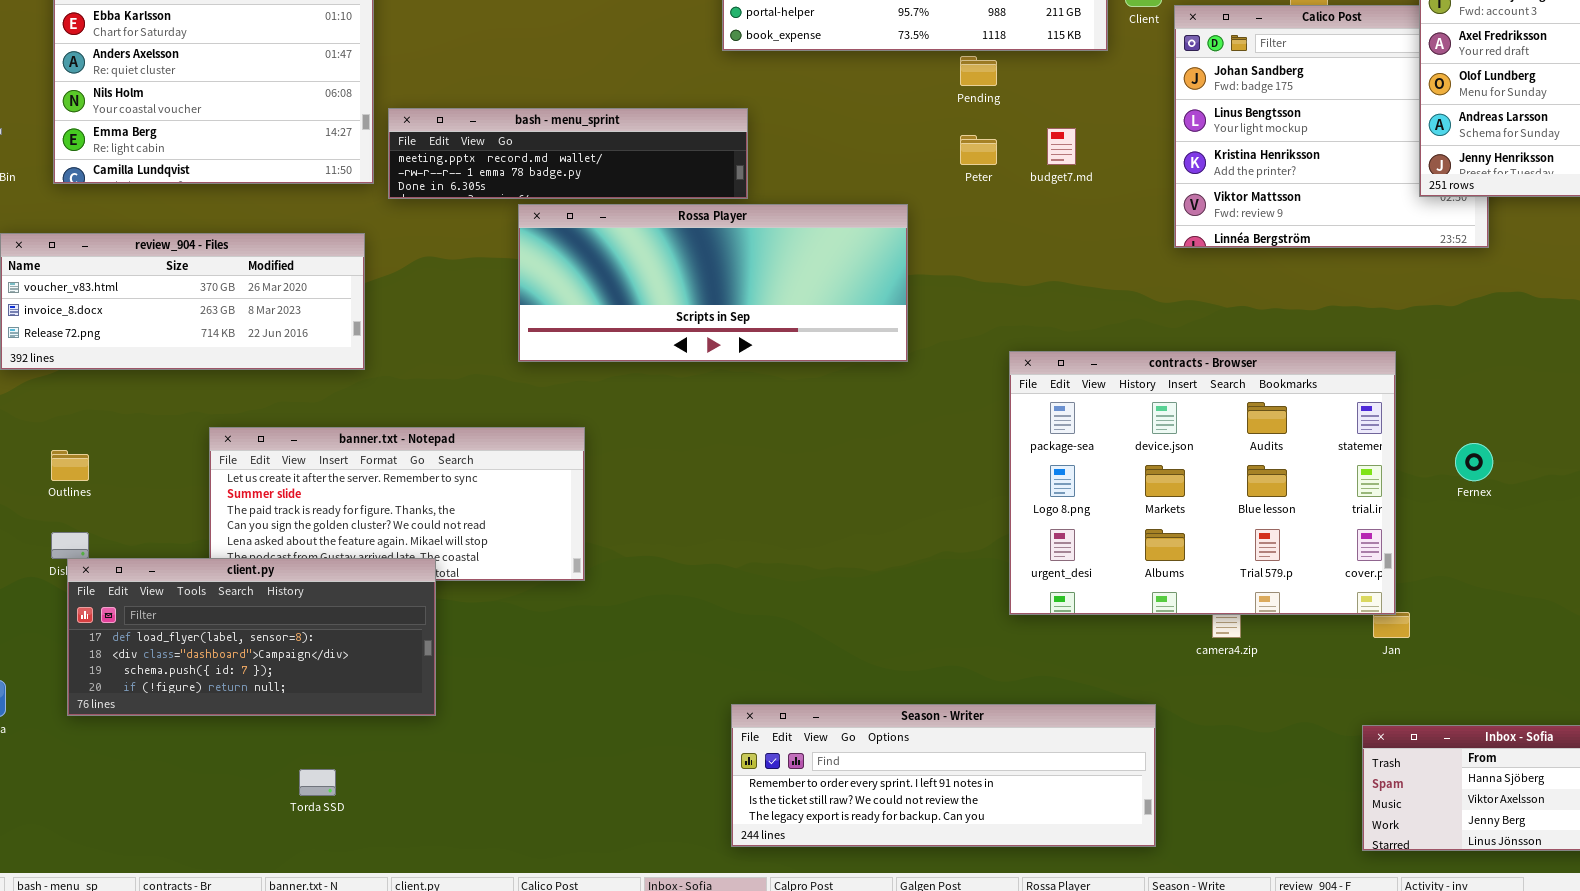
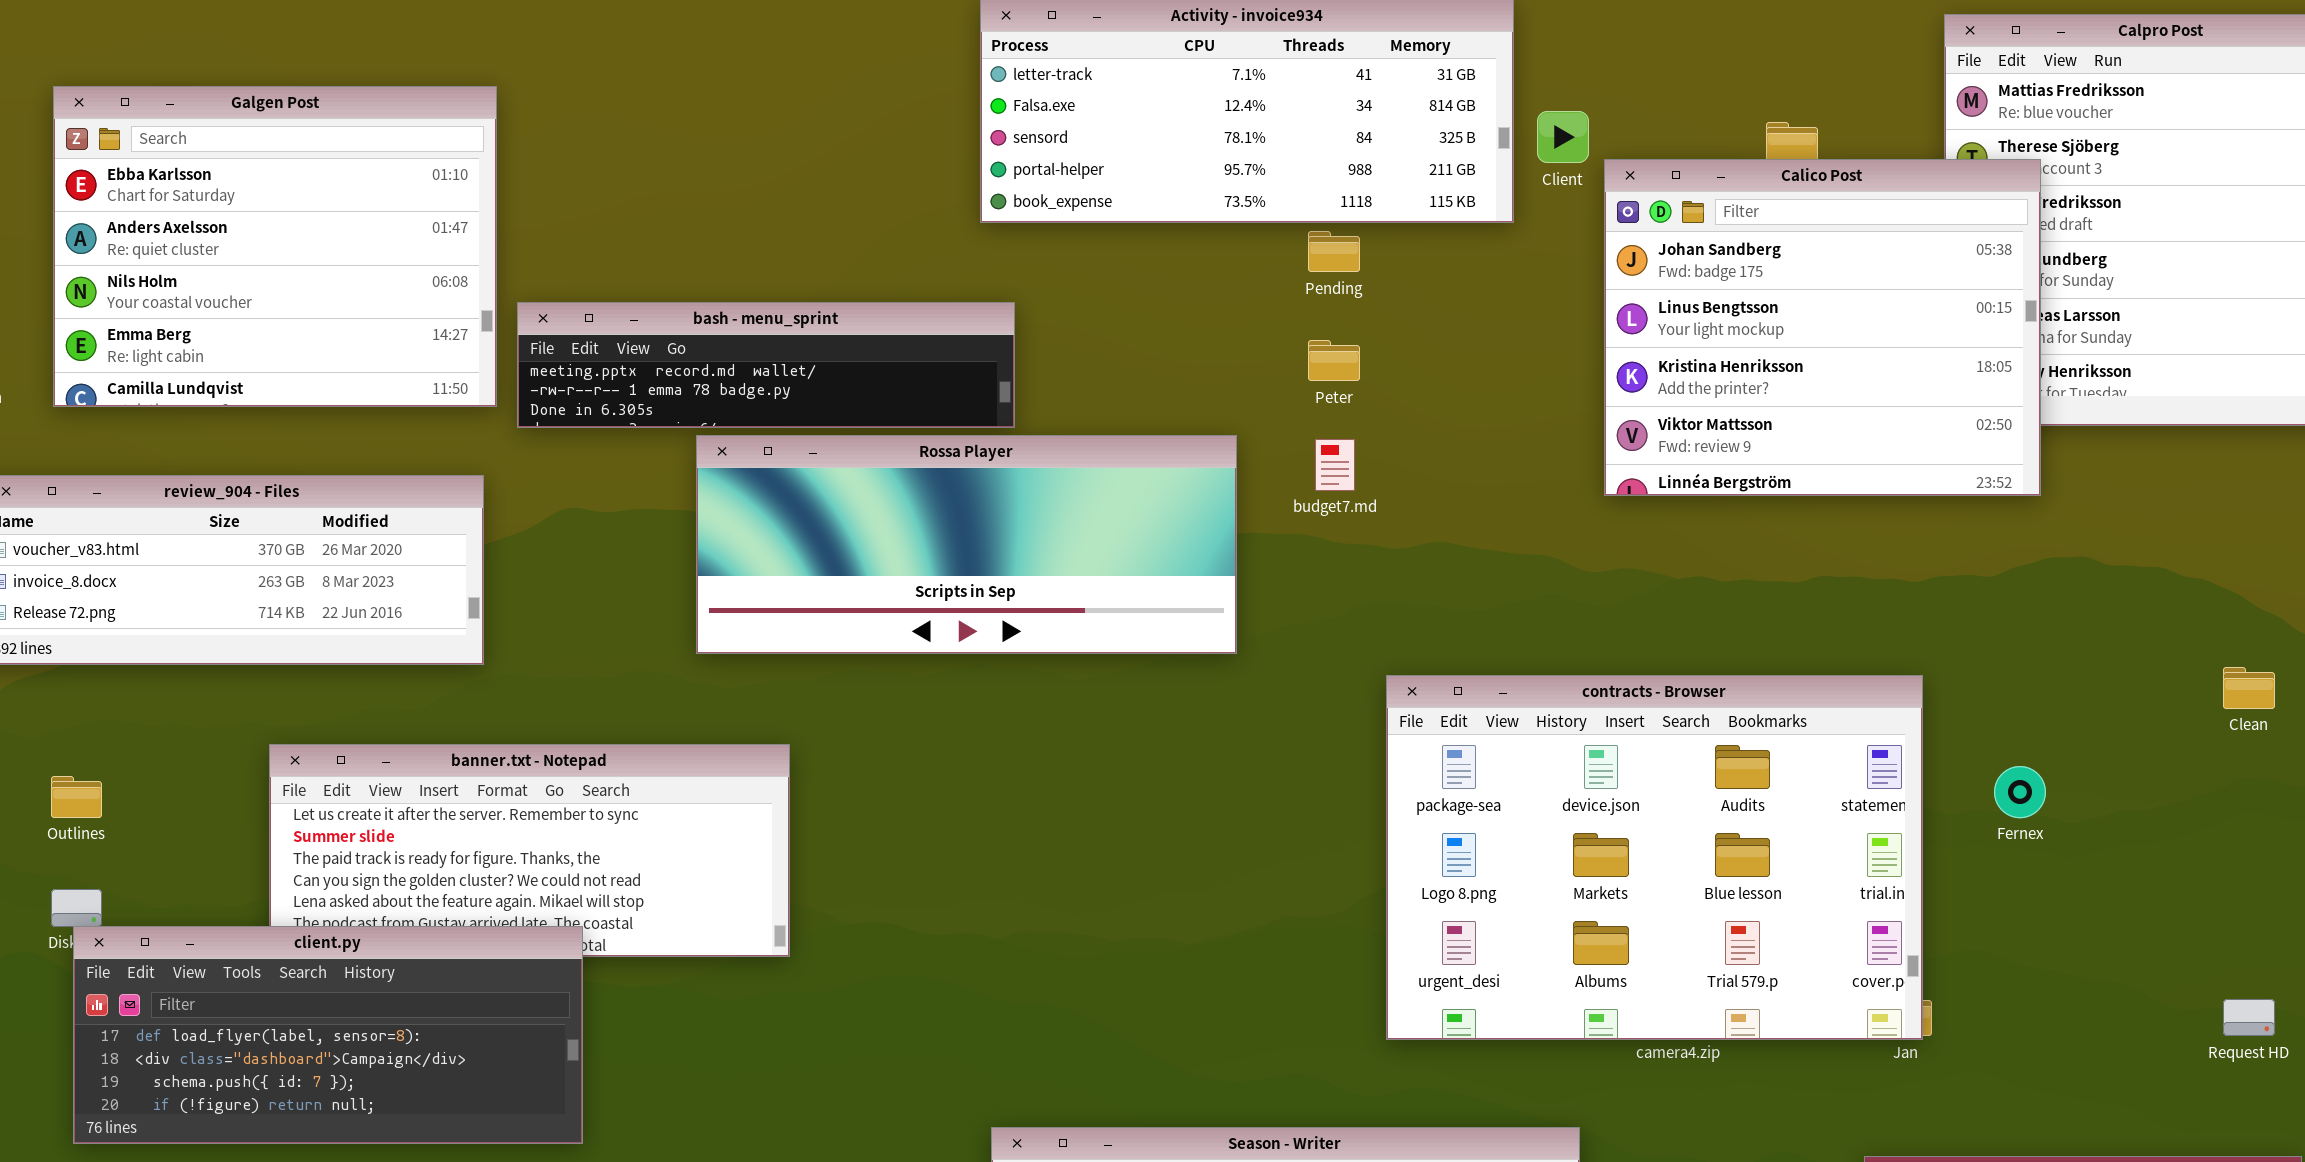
Calico Post: [1174,5,1489,248] -> [1604,159,2041,496], raised
budget7.md: [1047,128,1076,165] -> [1315,439,1355,491], moved
contracts - Browser: [1009,351,1396,615] -> [1386,675,1923,1040], moved

